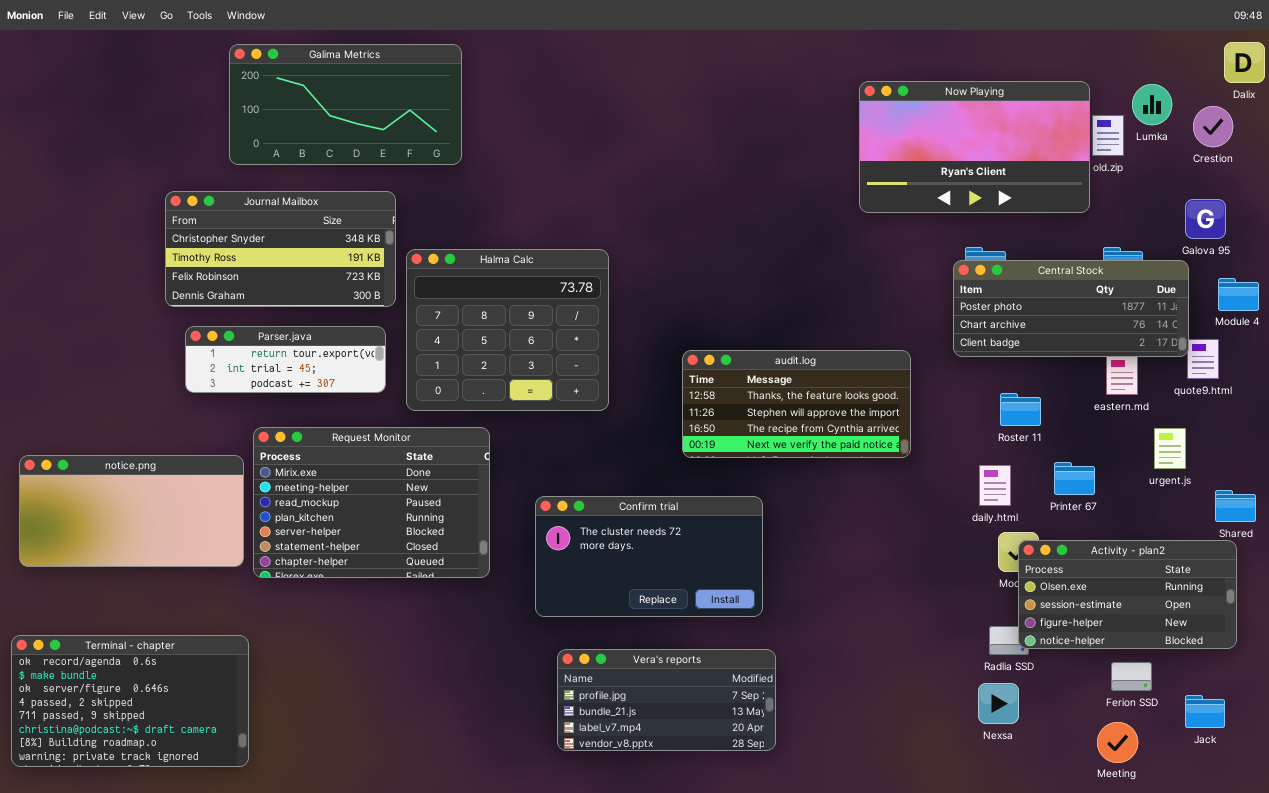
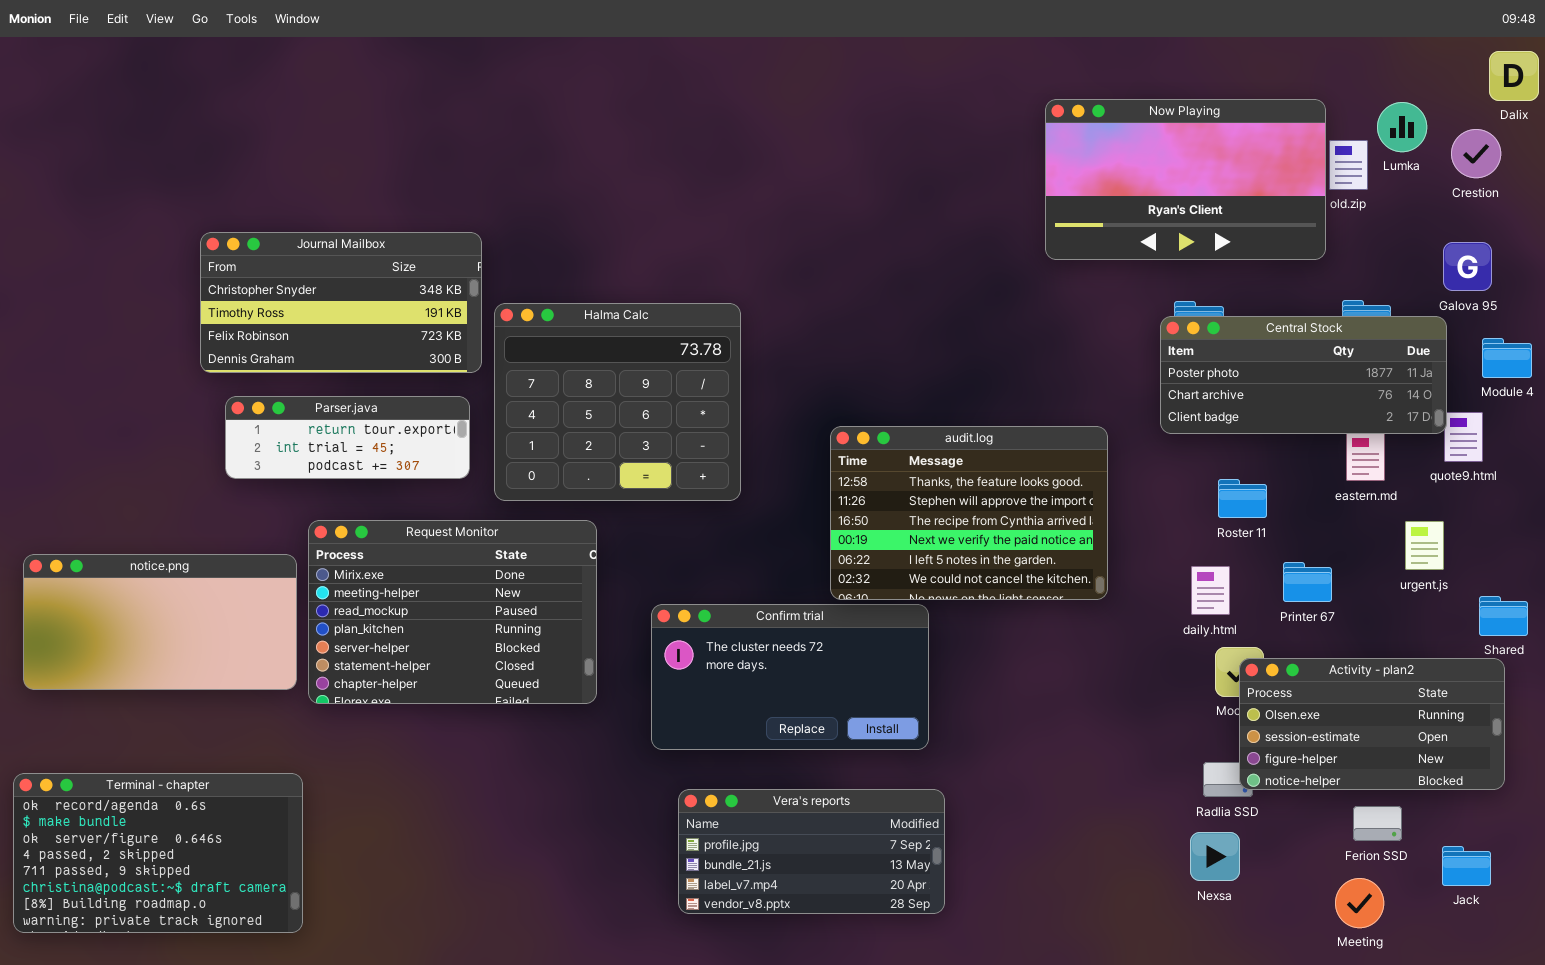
Galima Metrics: [229,44,462,165] -> none, closed
audit.log: [682,350,911,458] -> [830,426,1108,600], resized

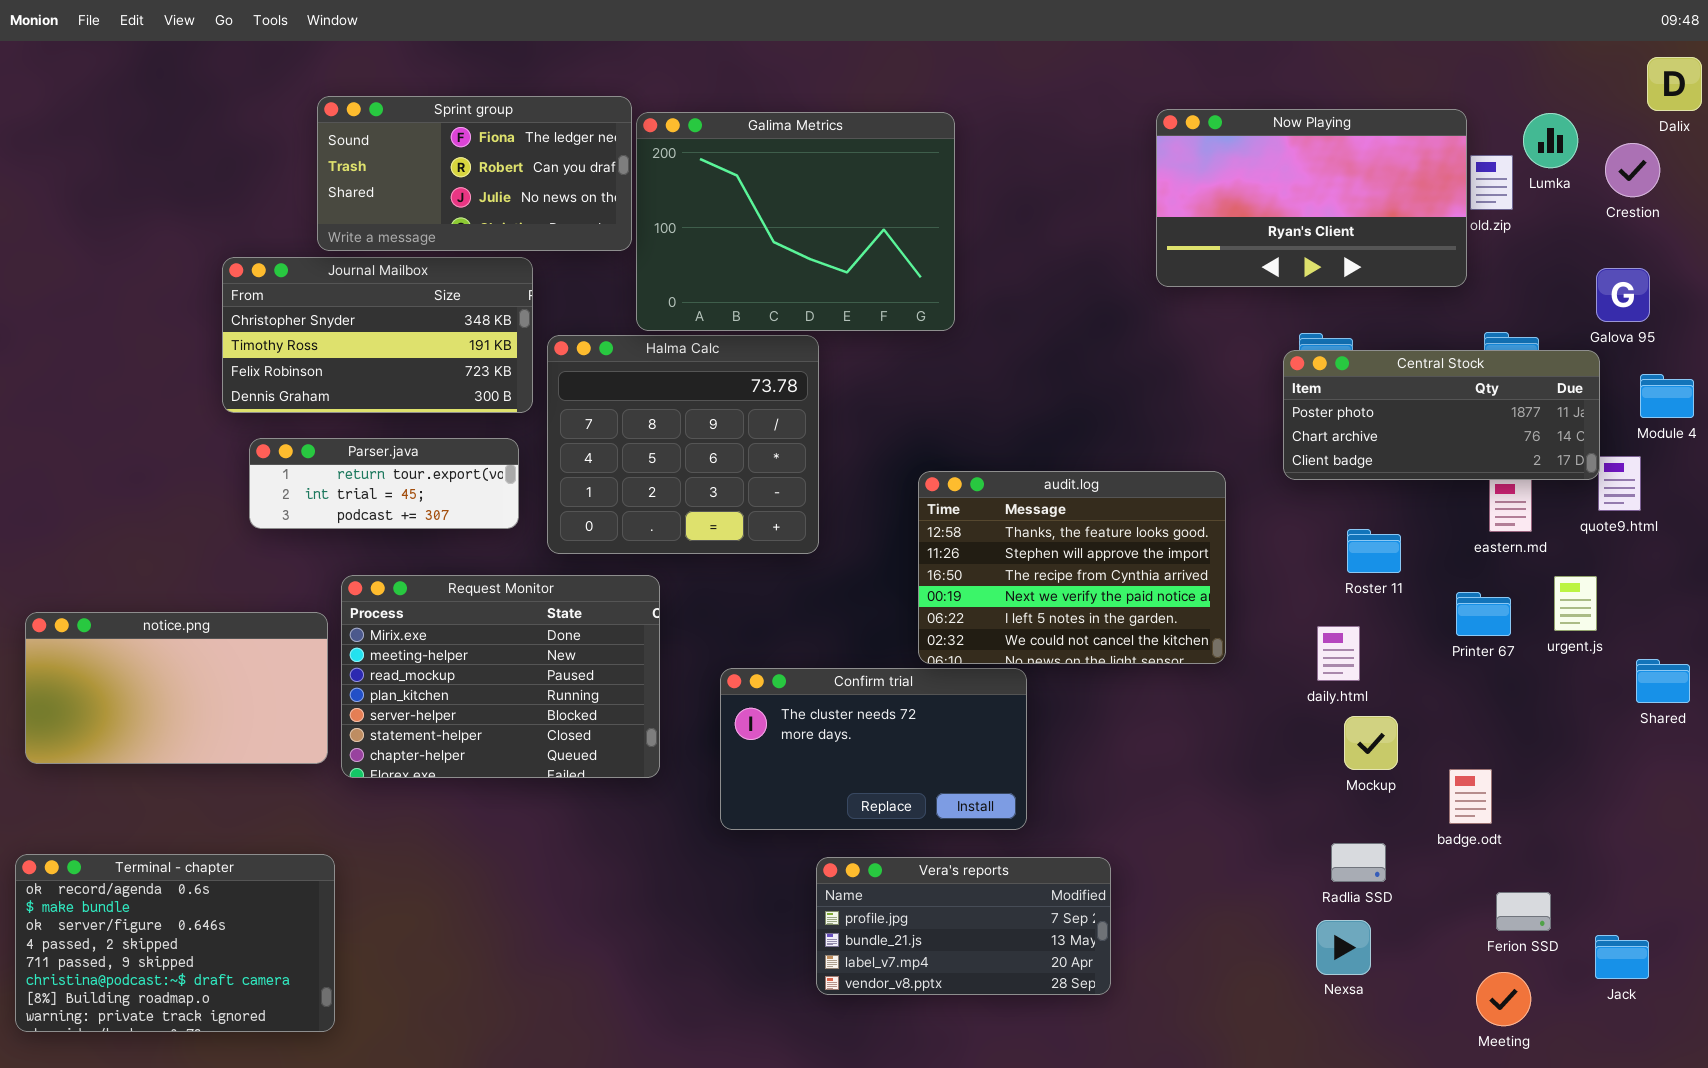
Sprint group: none -> [317,96,632,251], opened
Galima Metrics: none -> [636,112,955,331], opened
Printer 67: [1283,562,1332,602] -> [1456,592,1511,636], moved
Activity - plan2: [1239,658,1505,790] -> none, closed
Vera's reports: [678,789,945,914] -> [816,857,1111,995], moved

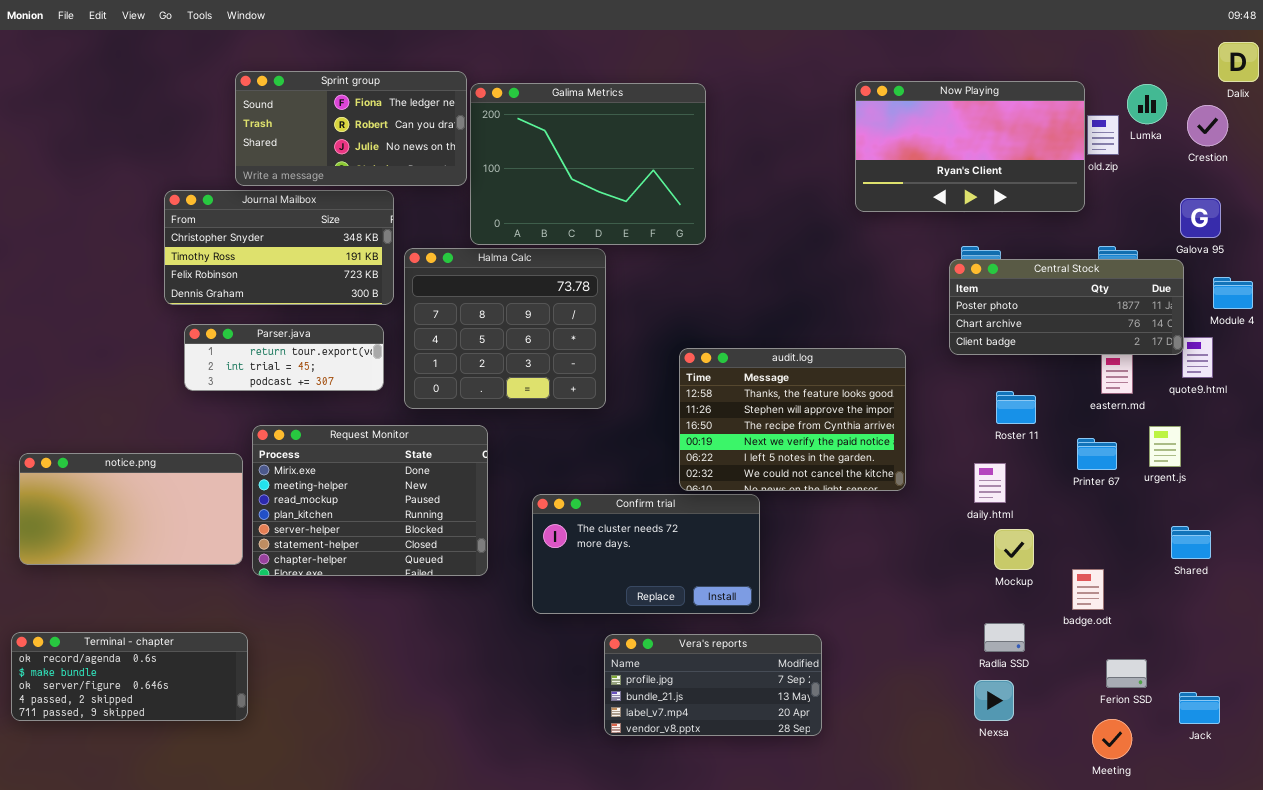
Shared: [1636,659,1690,703] -> [1171,526,1211,559], moved
Terminal - chapter: [15,854,335,1032] -> [11,632,248,721], resized

